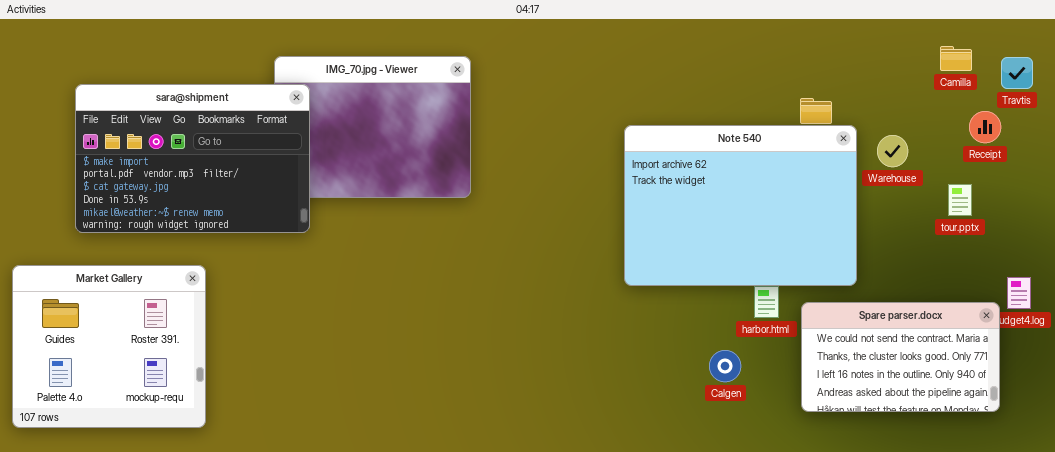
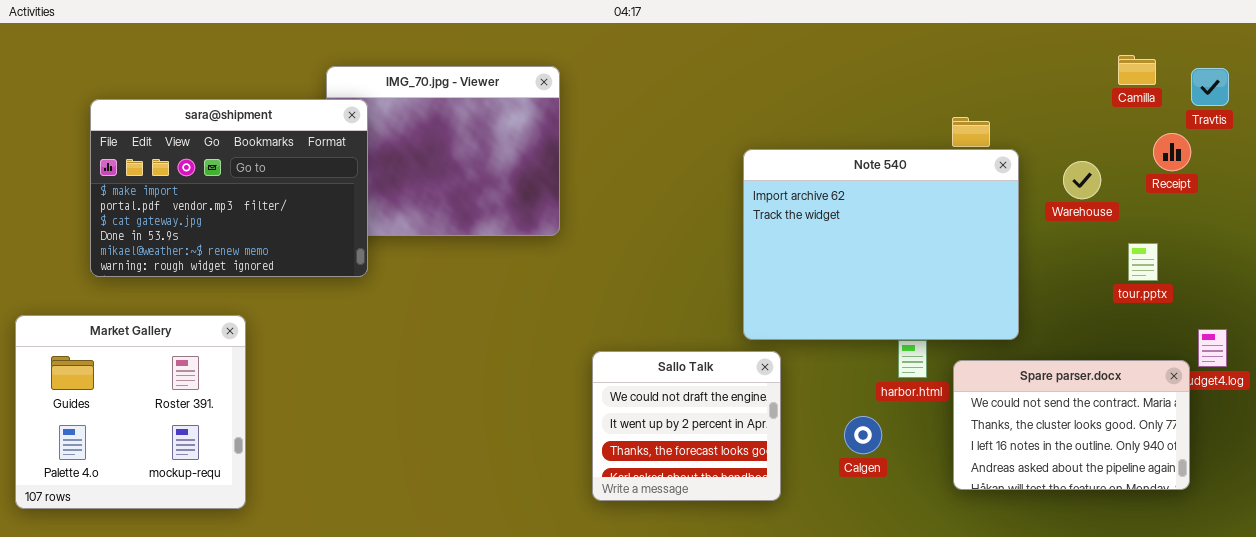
Warehouse: [877,135,908,167] -> [1063,161,1101,199], moved
tour.pptx: [948,184,972,216] -> [1128,243,1158,281], moved
Sallo Talk: none -> [592,351,781,501], opened

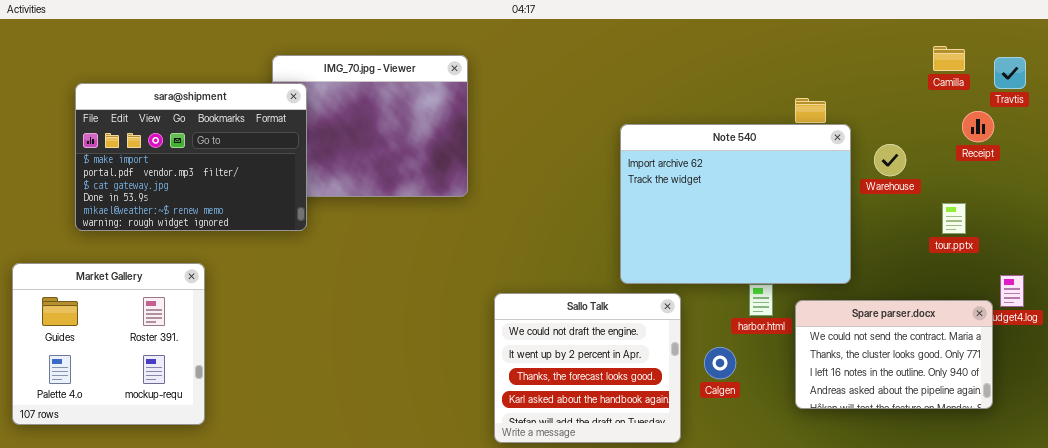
Warehouse: [1063,161,1101,199] -> [874,144,906,176], moved
Sallo Talk: [592,351,781,501] -> [494,293,681,443], resized

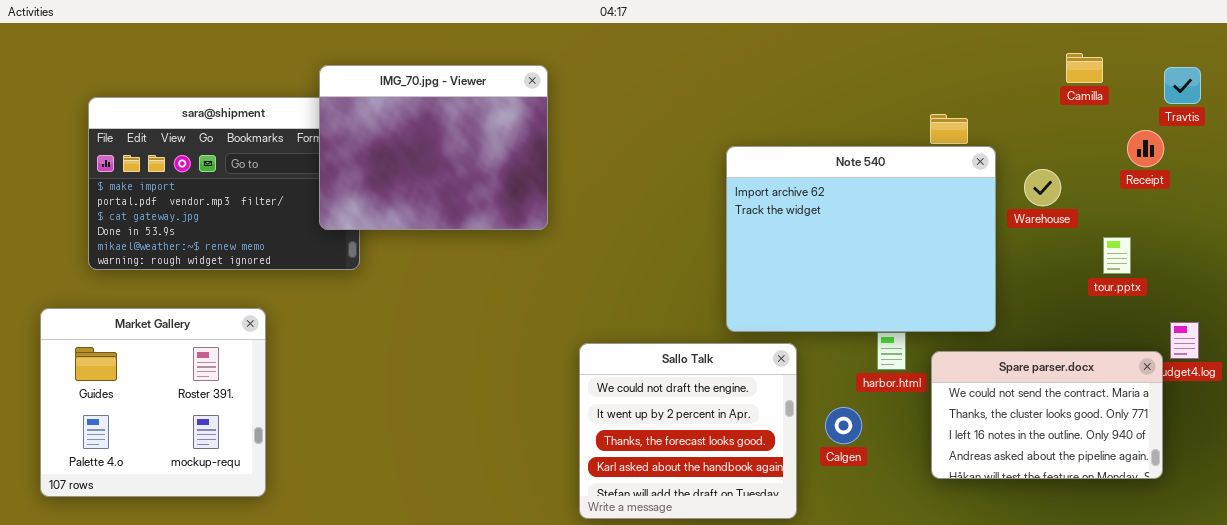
Camilla: [933,46,965,71] -> [1066,53,1103,83], moved
IMG_70.jpg - Viewer: [272,55,468,197] -> [319,65,548,230], raised
Market Gallery: [12,263,205,425] -> [40,308,266,497], moved

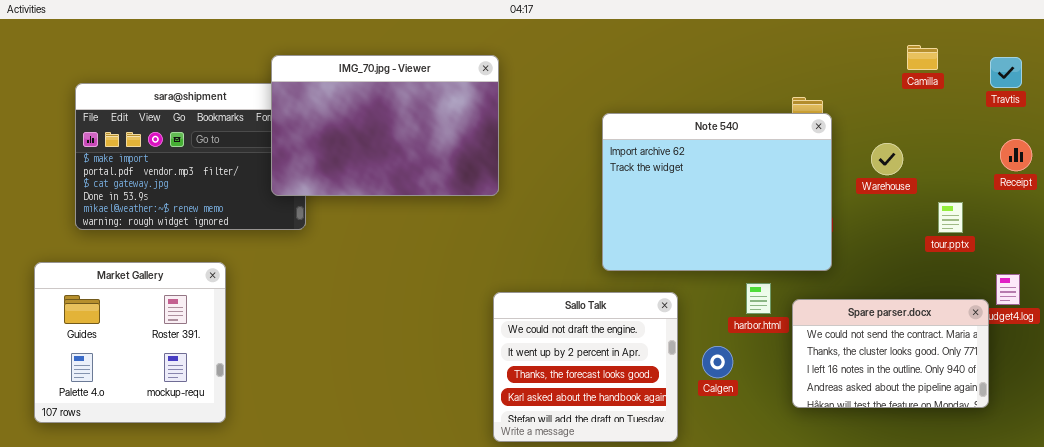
IMG_70.jpg - Viewer: [319,65,548,230] -> [271,55,499,196], resized
Receipt: [1127,130,1164,167] -> [1000,139,1032,171], moved
Note 540: [726,146,996,332] -> [602,113,832,271], moved

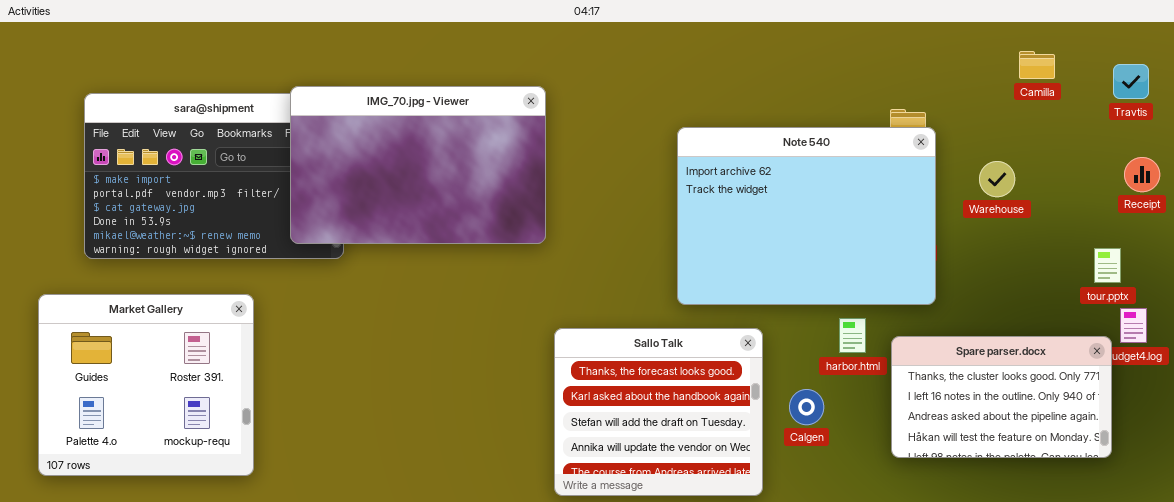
IMG_70.jpg - Viewer: [271,55,499,196] -> [290,86,546,244], moved
tour.pptx: [938,202,963,233] -> [1094,248,1121,283], moved
Sallo Talk: [493,292,678,442] -> [554,328,763,496], scrolled down 2 rows
Spare parser.docx: [792,299,989,408] -> [891,336,1112,458], scrolled down 1 row

